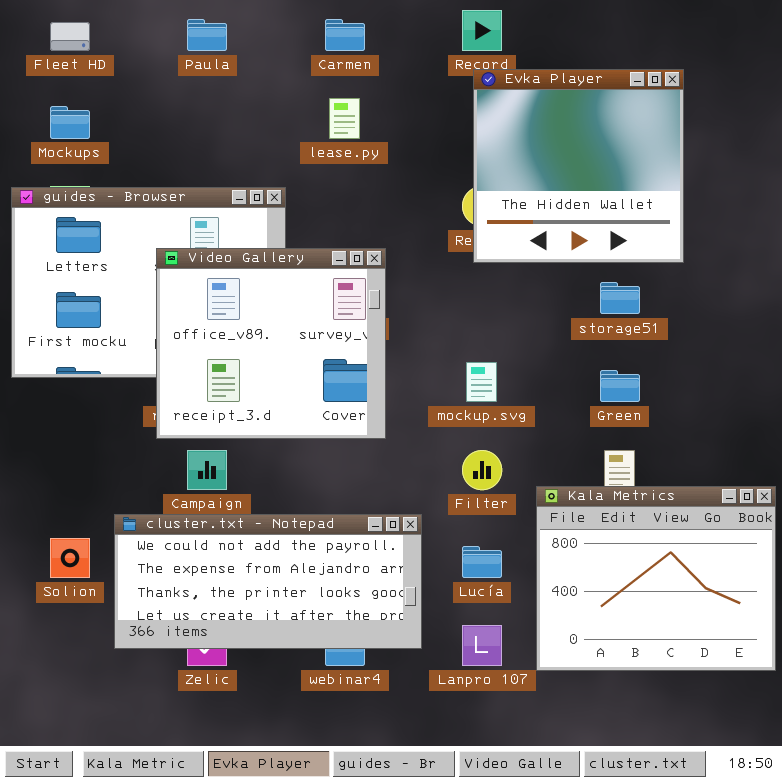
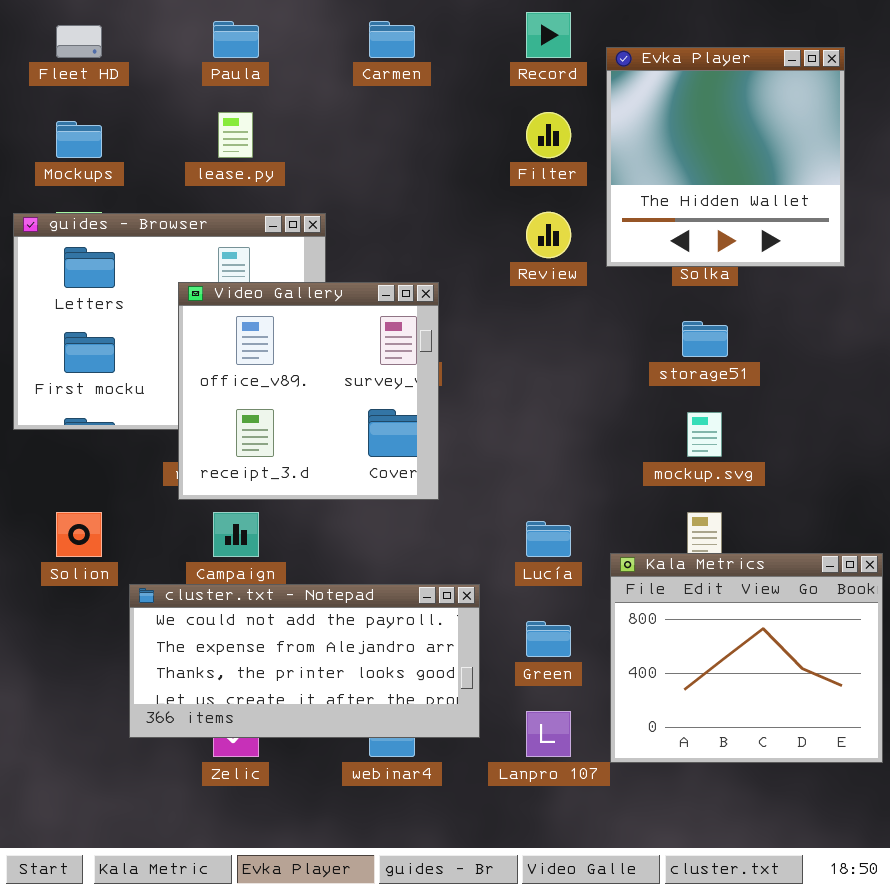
Evka Player: [473,69,684,263] -> [606,47,845,267], moved
lease.py: [329,98,360,139] -> [218,112,253,158], moved
mockup.svg: [466,362,497,402] -> [687,412,722,457], moved
Green: [600,370,640,402] -> [526,621,571,657], moved
Filter: [462,450,502,490] -> [526,112,571,158], moved
Solion: [50,538,90,578] -> [56,512,102,557], moved
Lucía: [462,546,502,578] -> [526,521,571,557], moved

